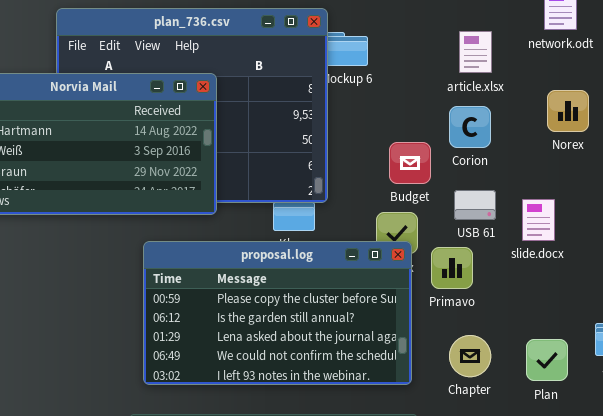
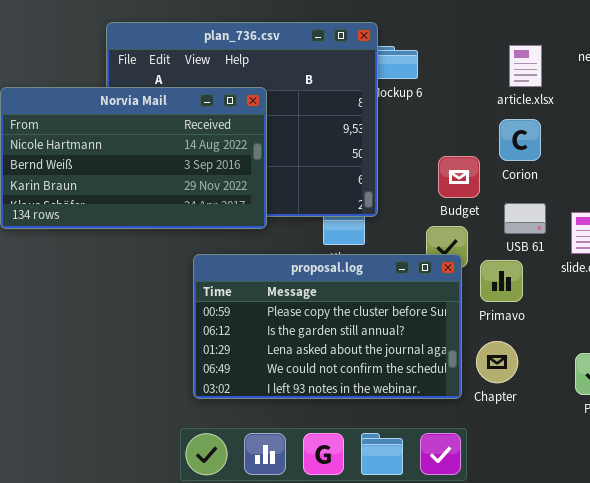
Chapter: [449,335,491,377] -> [476,341,518,383], moved

